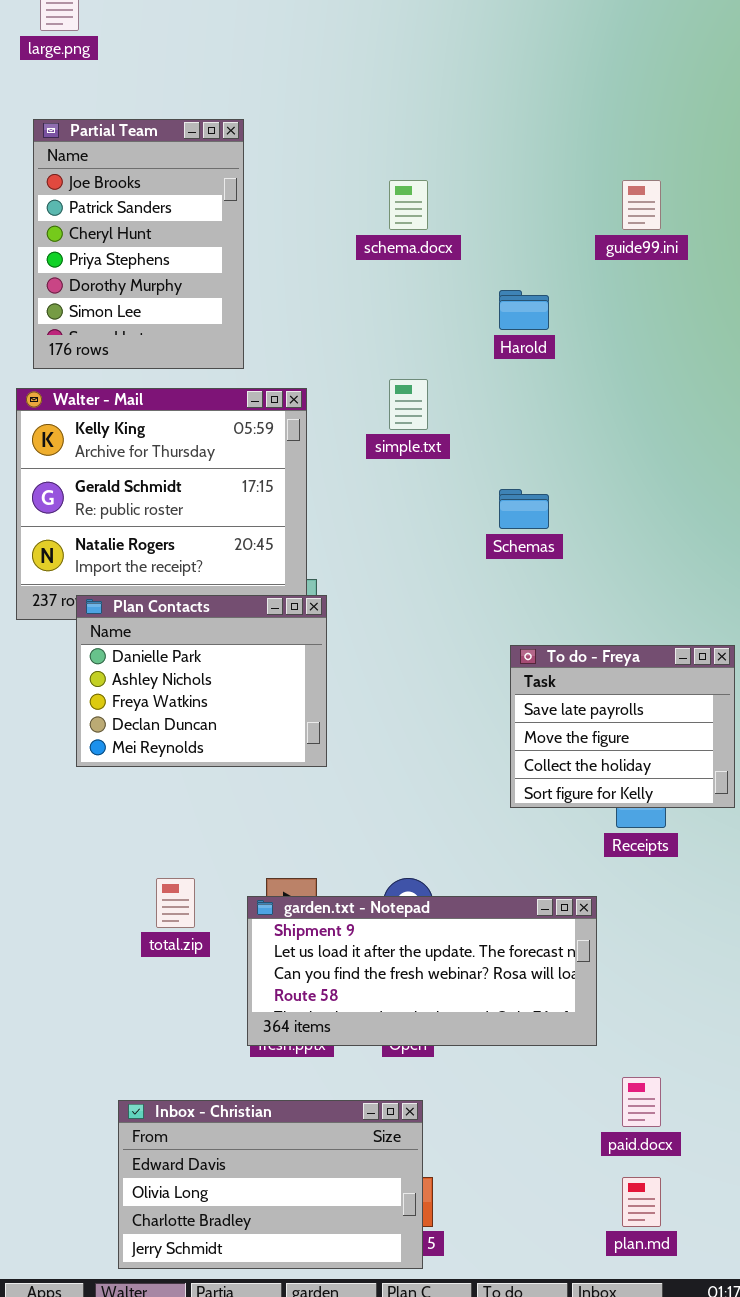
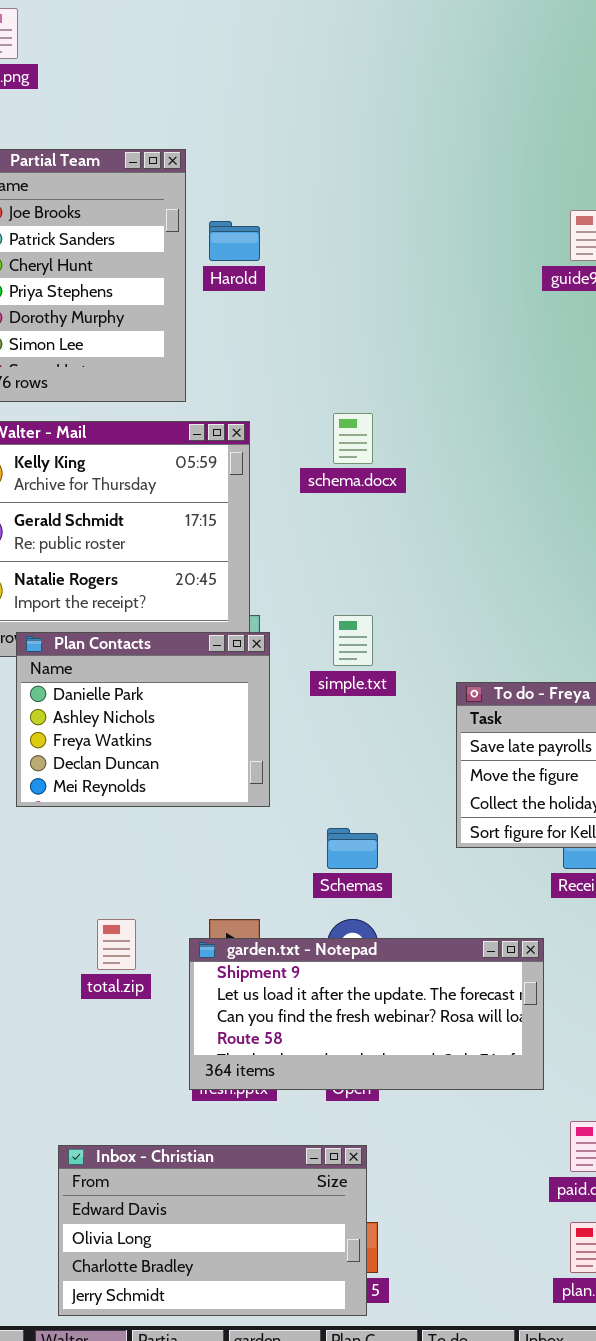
schema.docx: [389,180,428,230] -> [333,413,373,464], moved
Harold: [499,290,549,330] -> [209,221,260,261], moved
simple.txt: [389,379,428,430] -> [333,615,373,666], moved
Schemas: [499,489,549,529] -> [327,828,378,869], moved

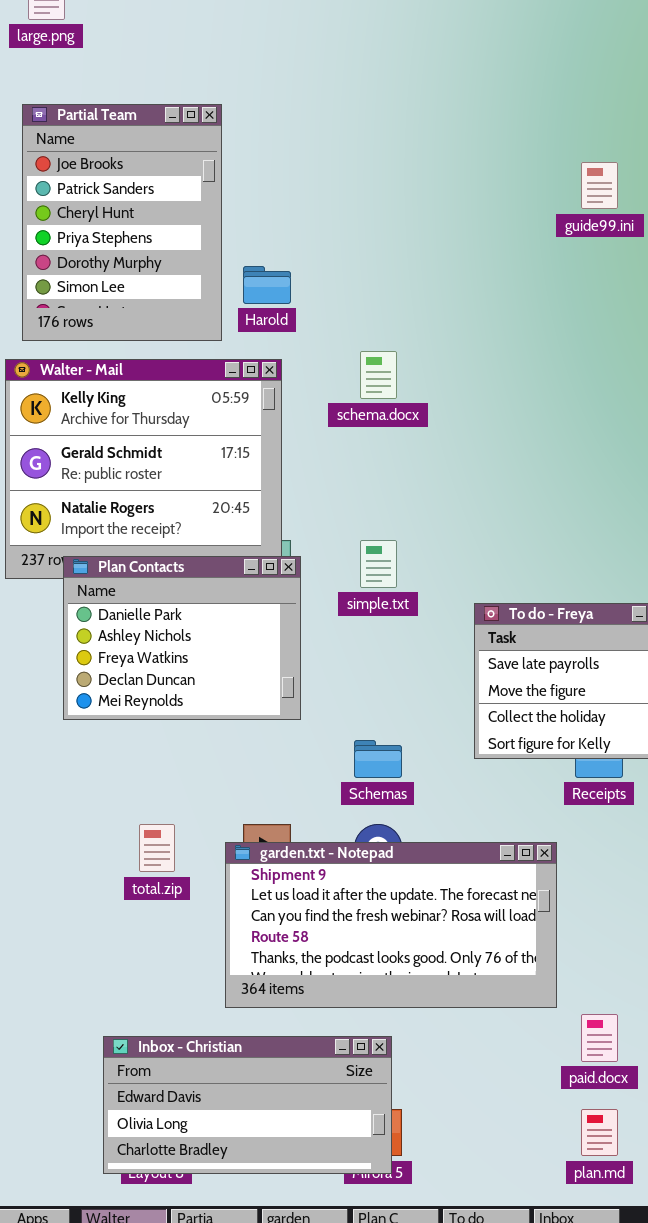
Harold: [209,221,260,261] -> [243,266,291,304], moved
garden.txt - Notepad: [189,938,544,1090] -> [225,842,557,1008], resized
Inbox - Christian: [58,1145,367,1316] -> [103,1036,392,1174], resized

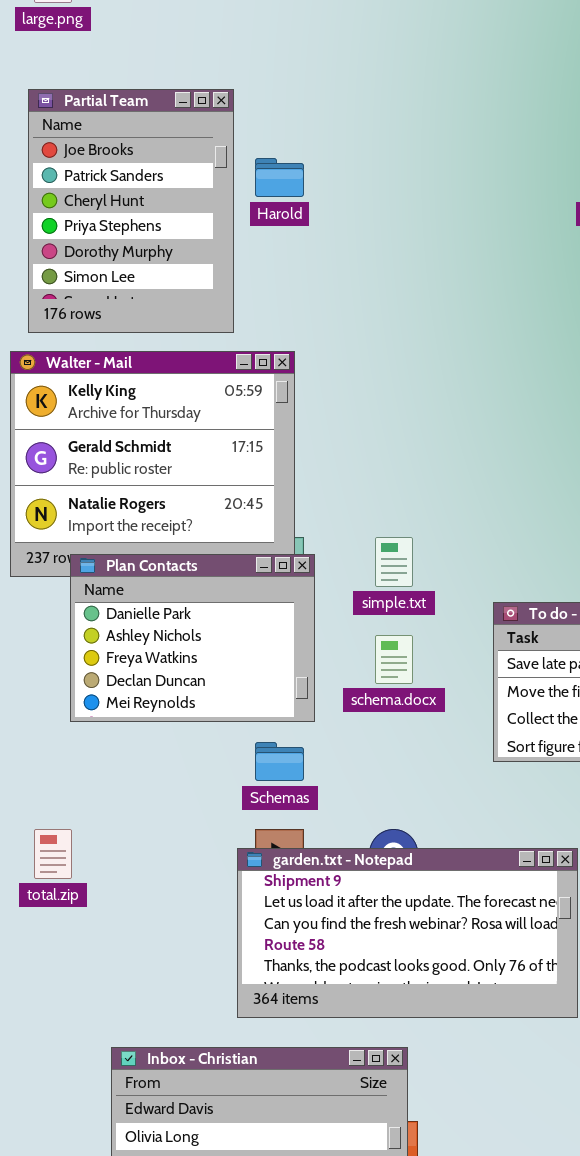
Harold: [243,266,291,304] -> [255,158,304,197], moved
schema.docx: [360,351,397,399] -> [375,635,413,684], moved
Schemas: [354,740,402,778] -> [255,742,304,781], moved
total.zip: [139,824,175,872] -> [34,829,72,879], moved

